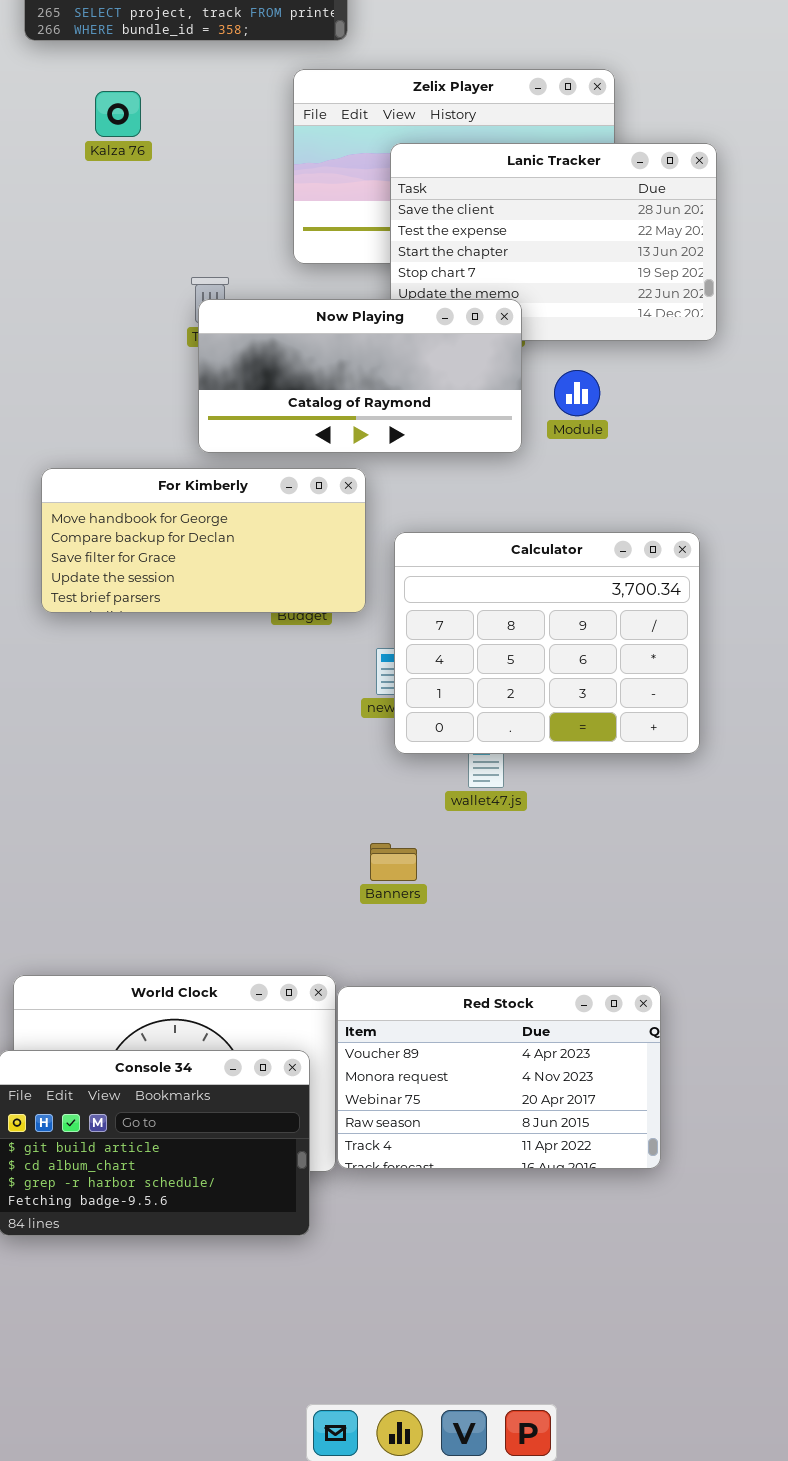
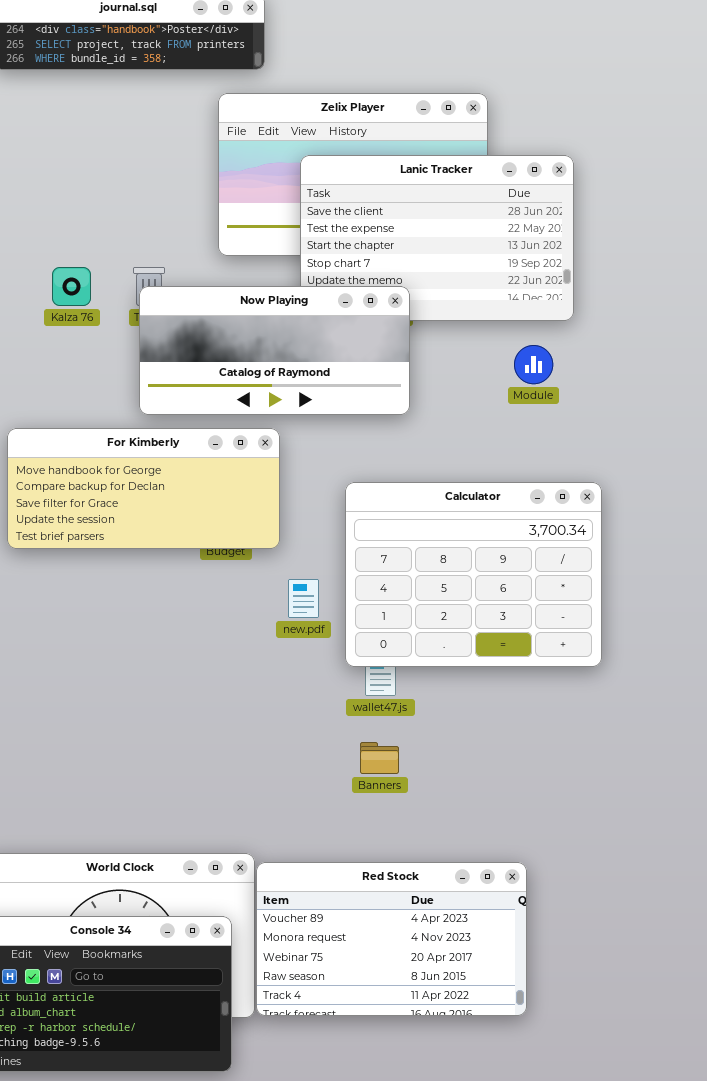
Kalza 76: [95,91,141,137] -> [52,267,91,306], moved
Module: [554,370,600,416] -> [514,345,553,384], moved
Calculator: [394,532,700,754] -> [345,482,602,667], moved
Banners: [370,843,417,881] -> [360,742,399,774], moved

